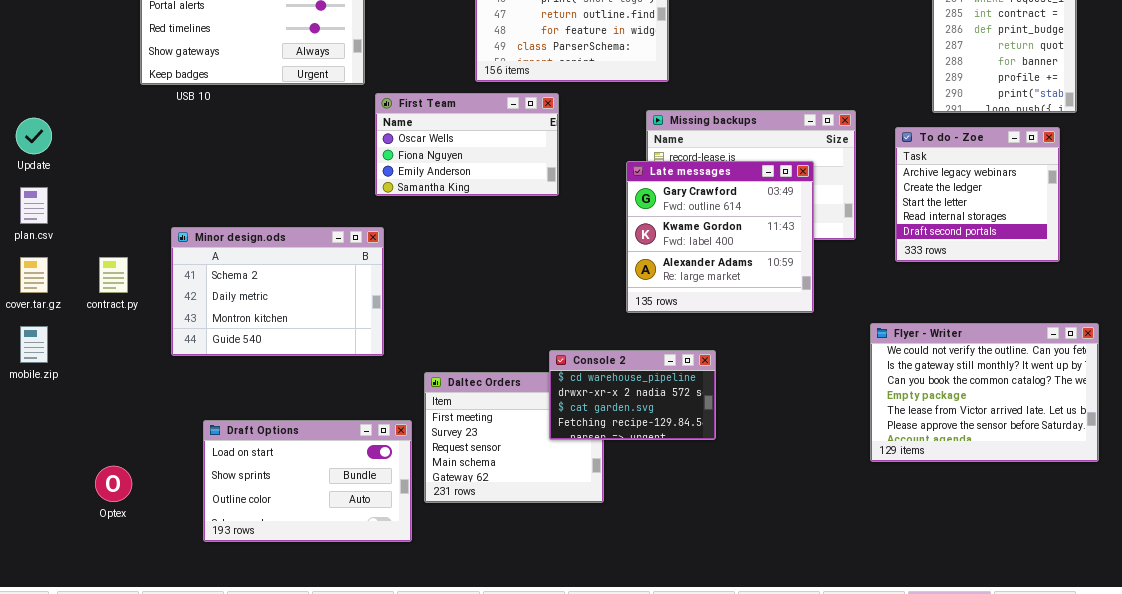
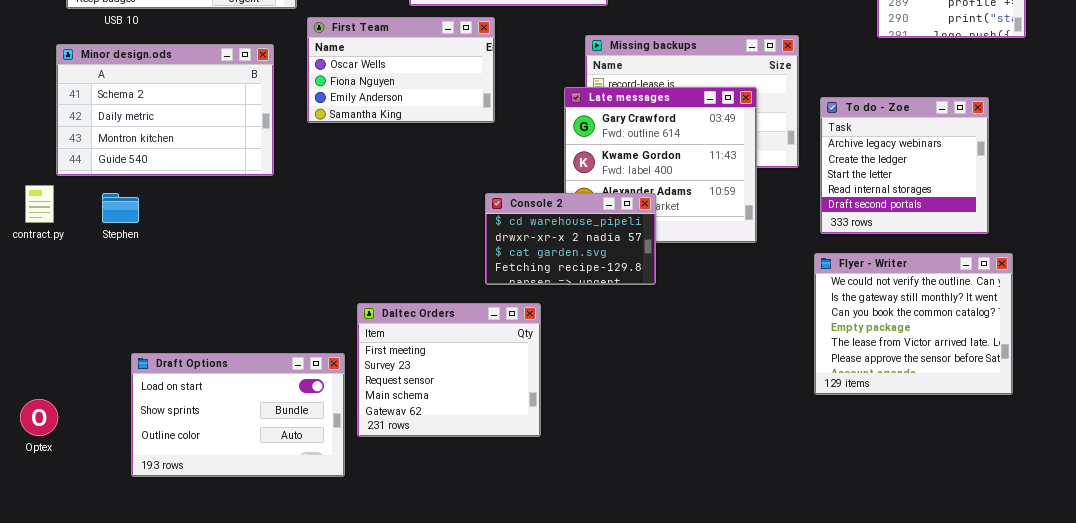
To do - Zoe: [895,127,1060,262] -> [820,97,989,234], moved
Minor design.ods: [171,227,384,356] -> [56,44,274,176], moved
Flyer - Writer: [870,323,1099,462] -> [814,253,1013,395], resized
Console 2: [549,350,716,440] -> [485,193,656,285], moved

